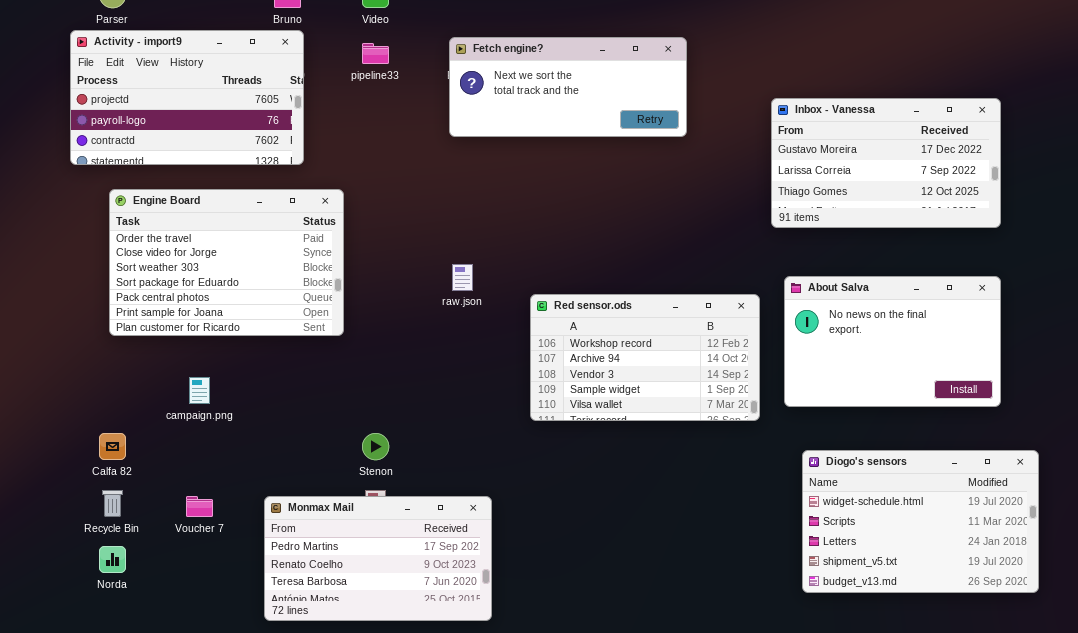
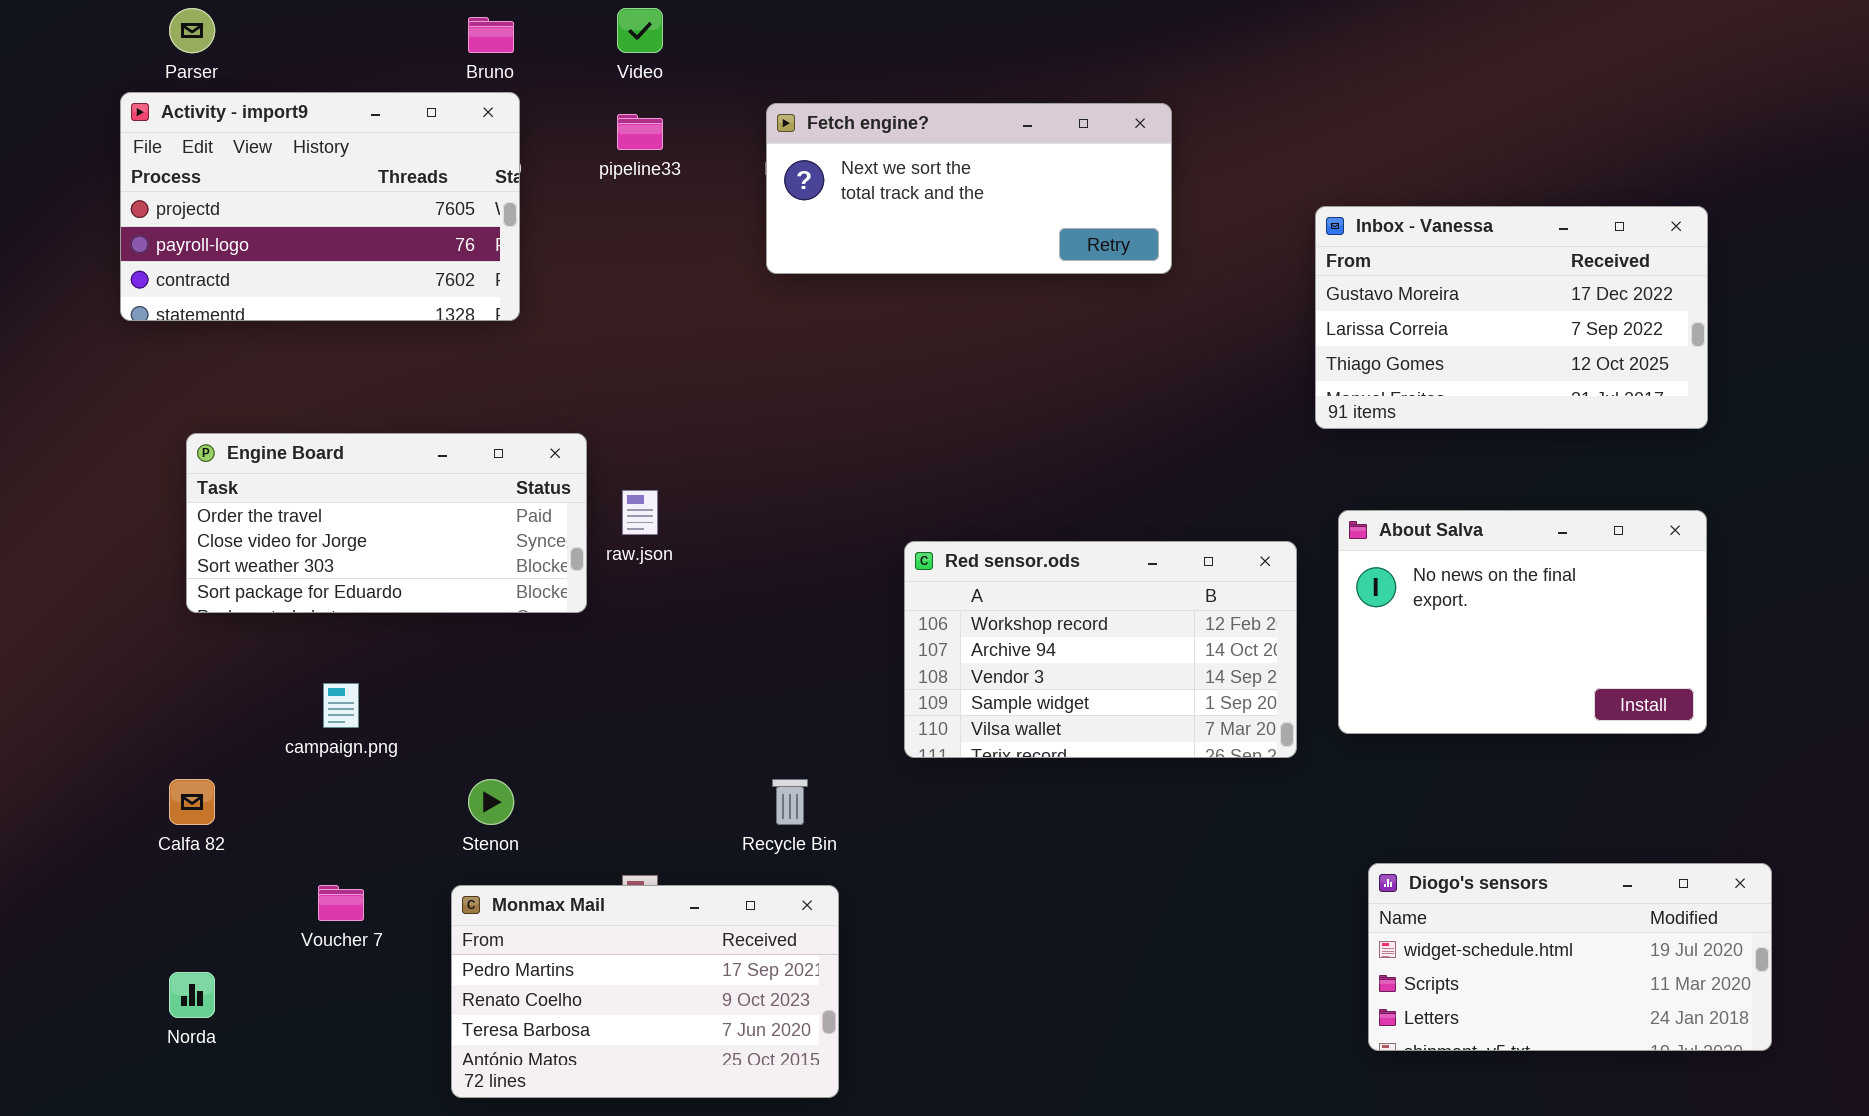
Engine Board: [109,189,344,336] -> [186,433,587,613], resized
raw.json: [452,264,473,291] -> [622,490,658,535], moved
Stenon: [362,433,389,460] -> [468,779,514,825], moved
Diogo's sensors: [802,450,1039,593] -> [1368,863,1772,1051], resized
Recycle Bin: [102,490,123,517] -> [772,779,808,825], moved

